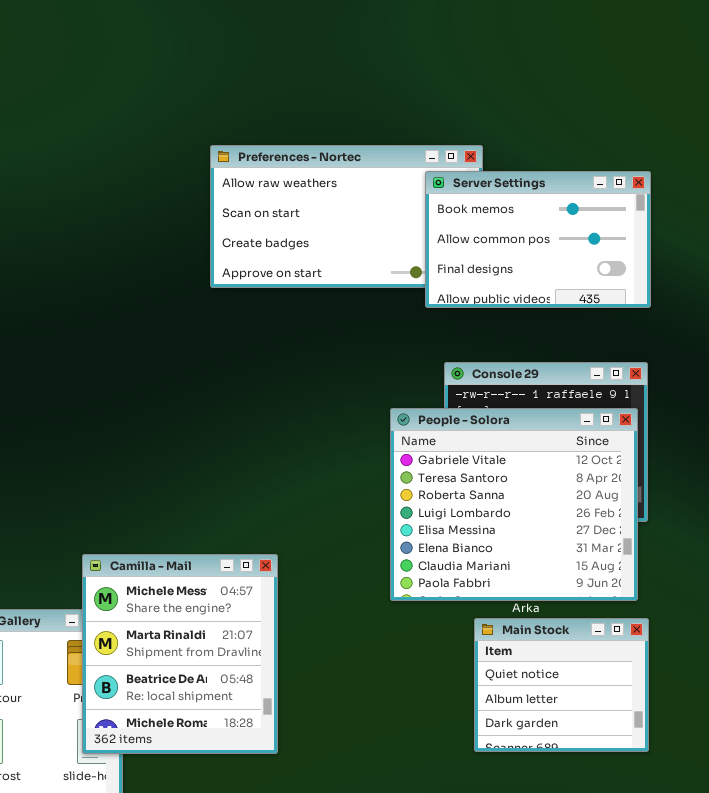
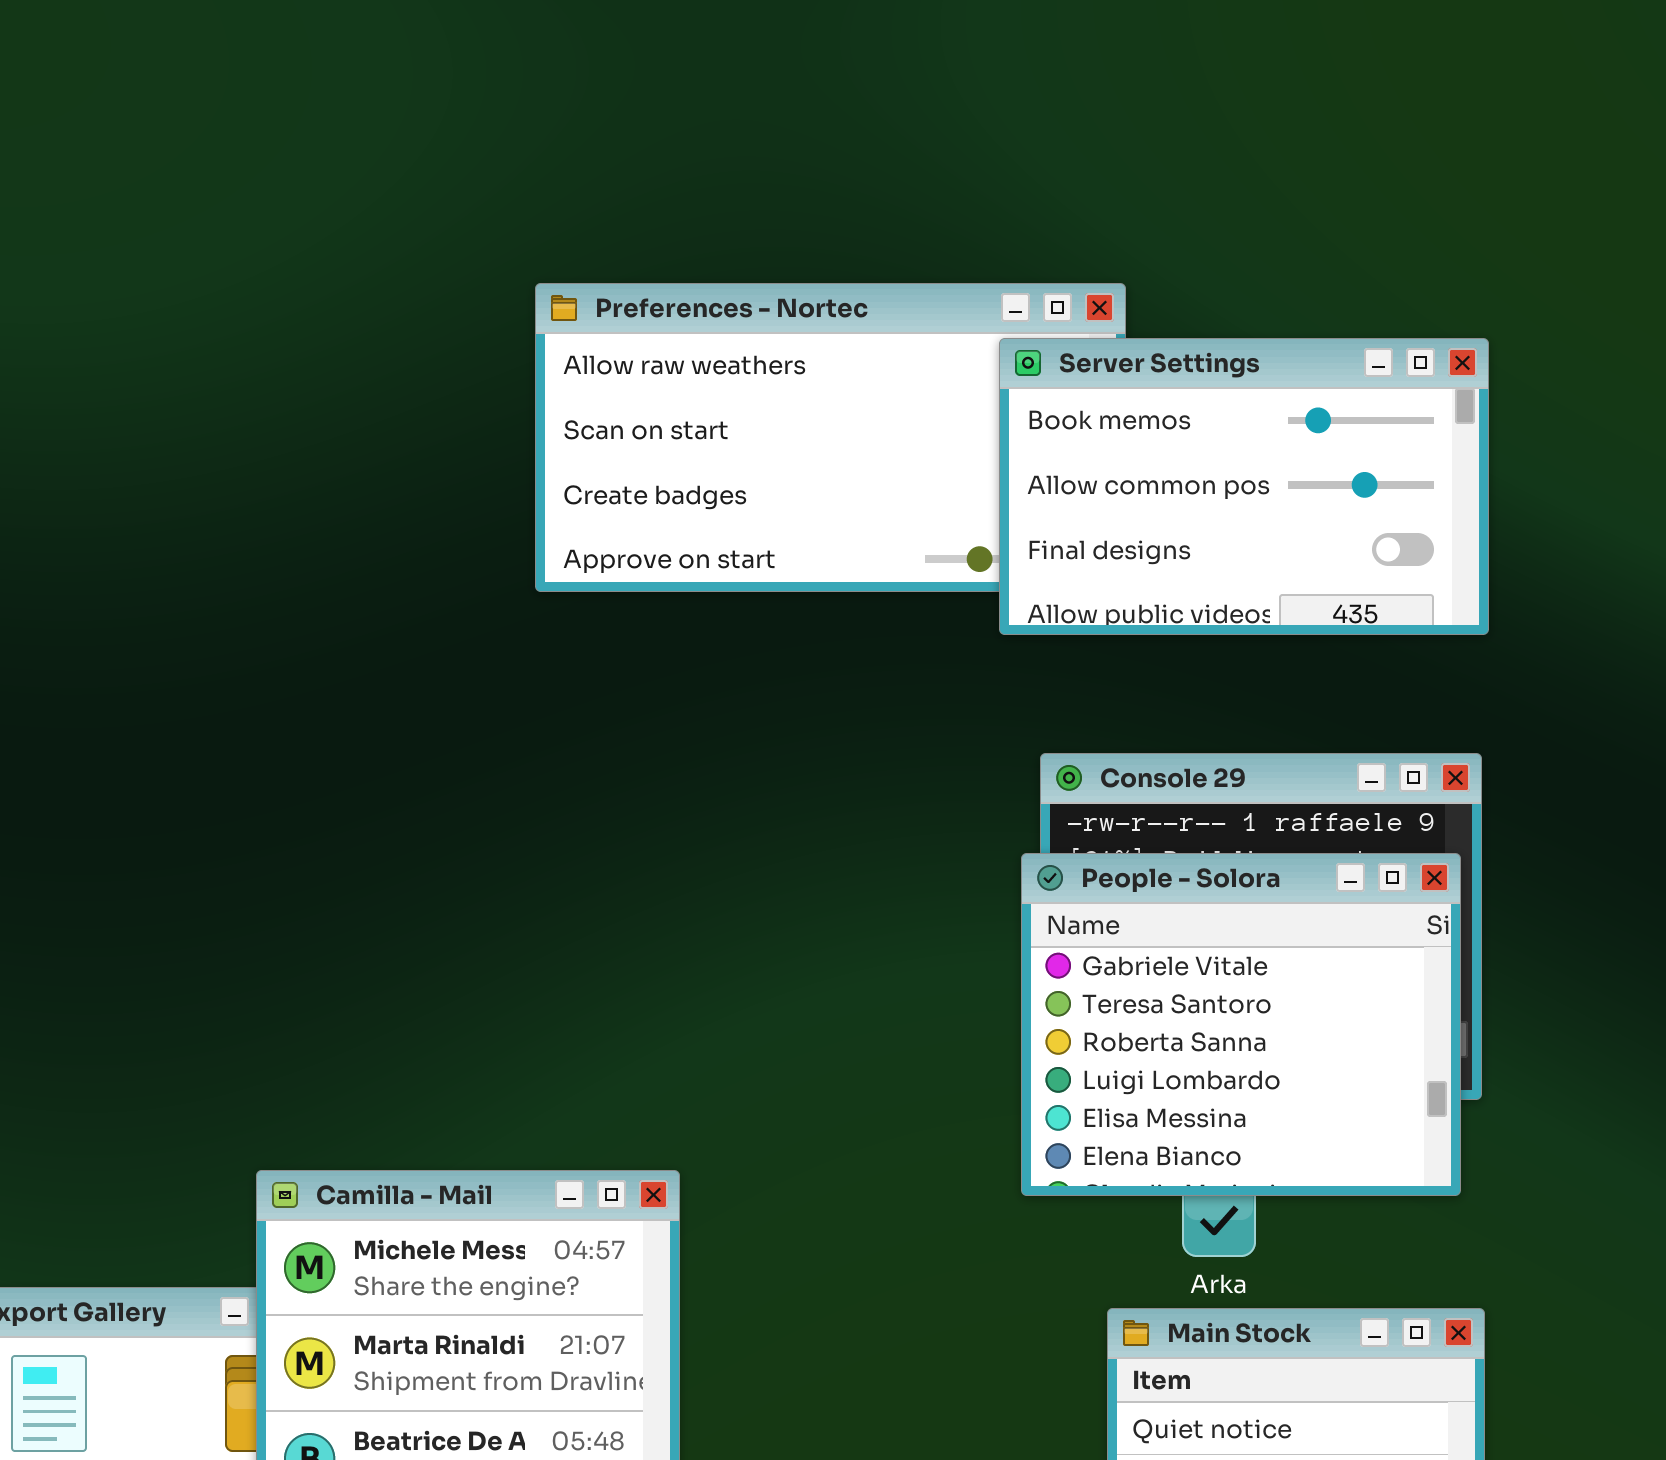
People - Solora: [390,408,638,601] -> [1021,853,1461,1196], resized

